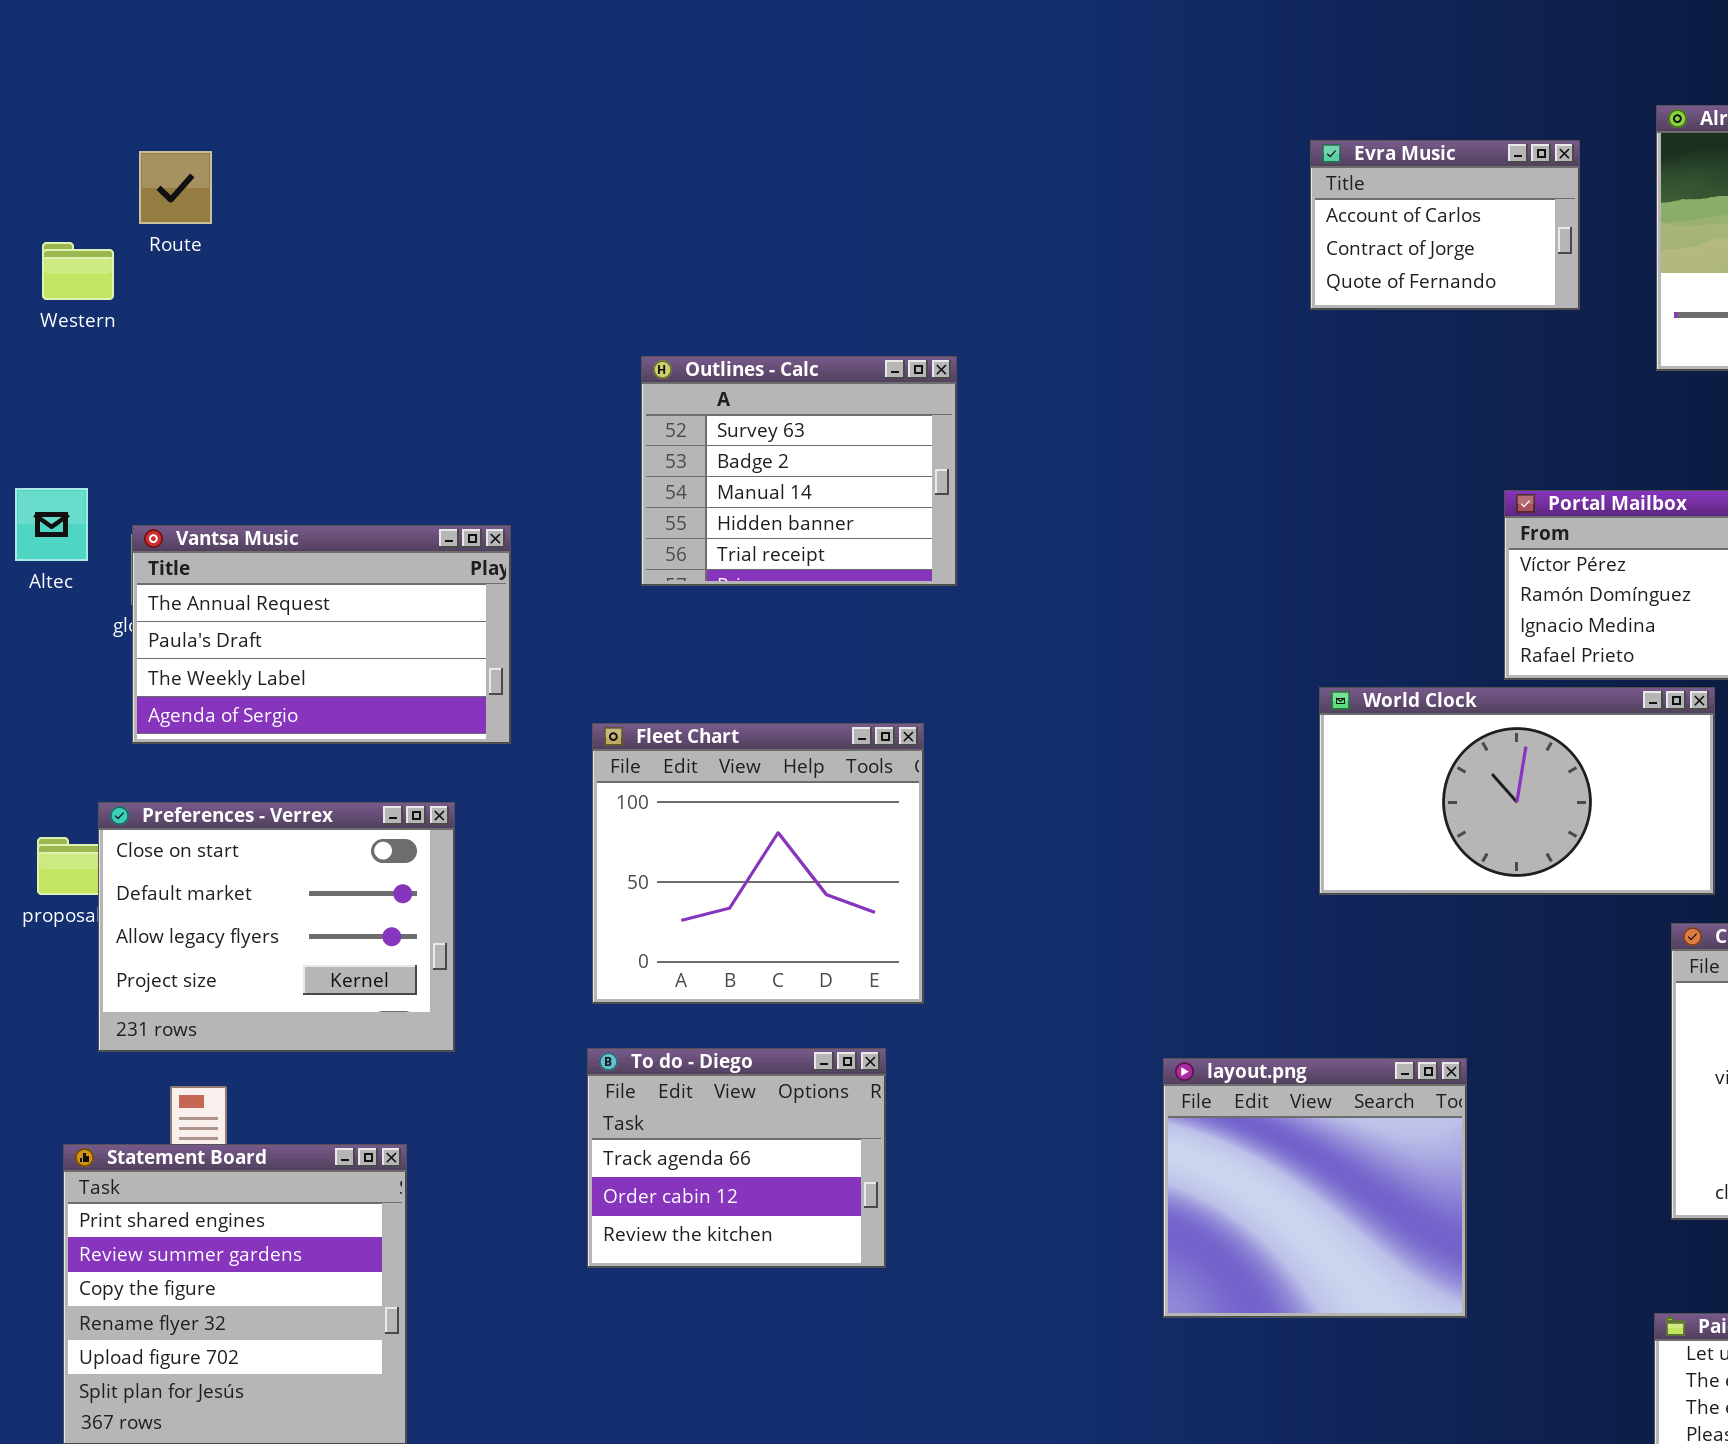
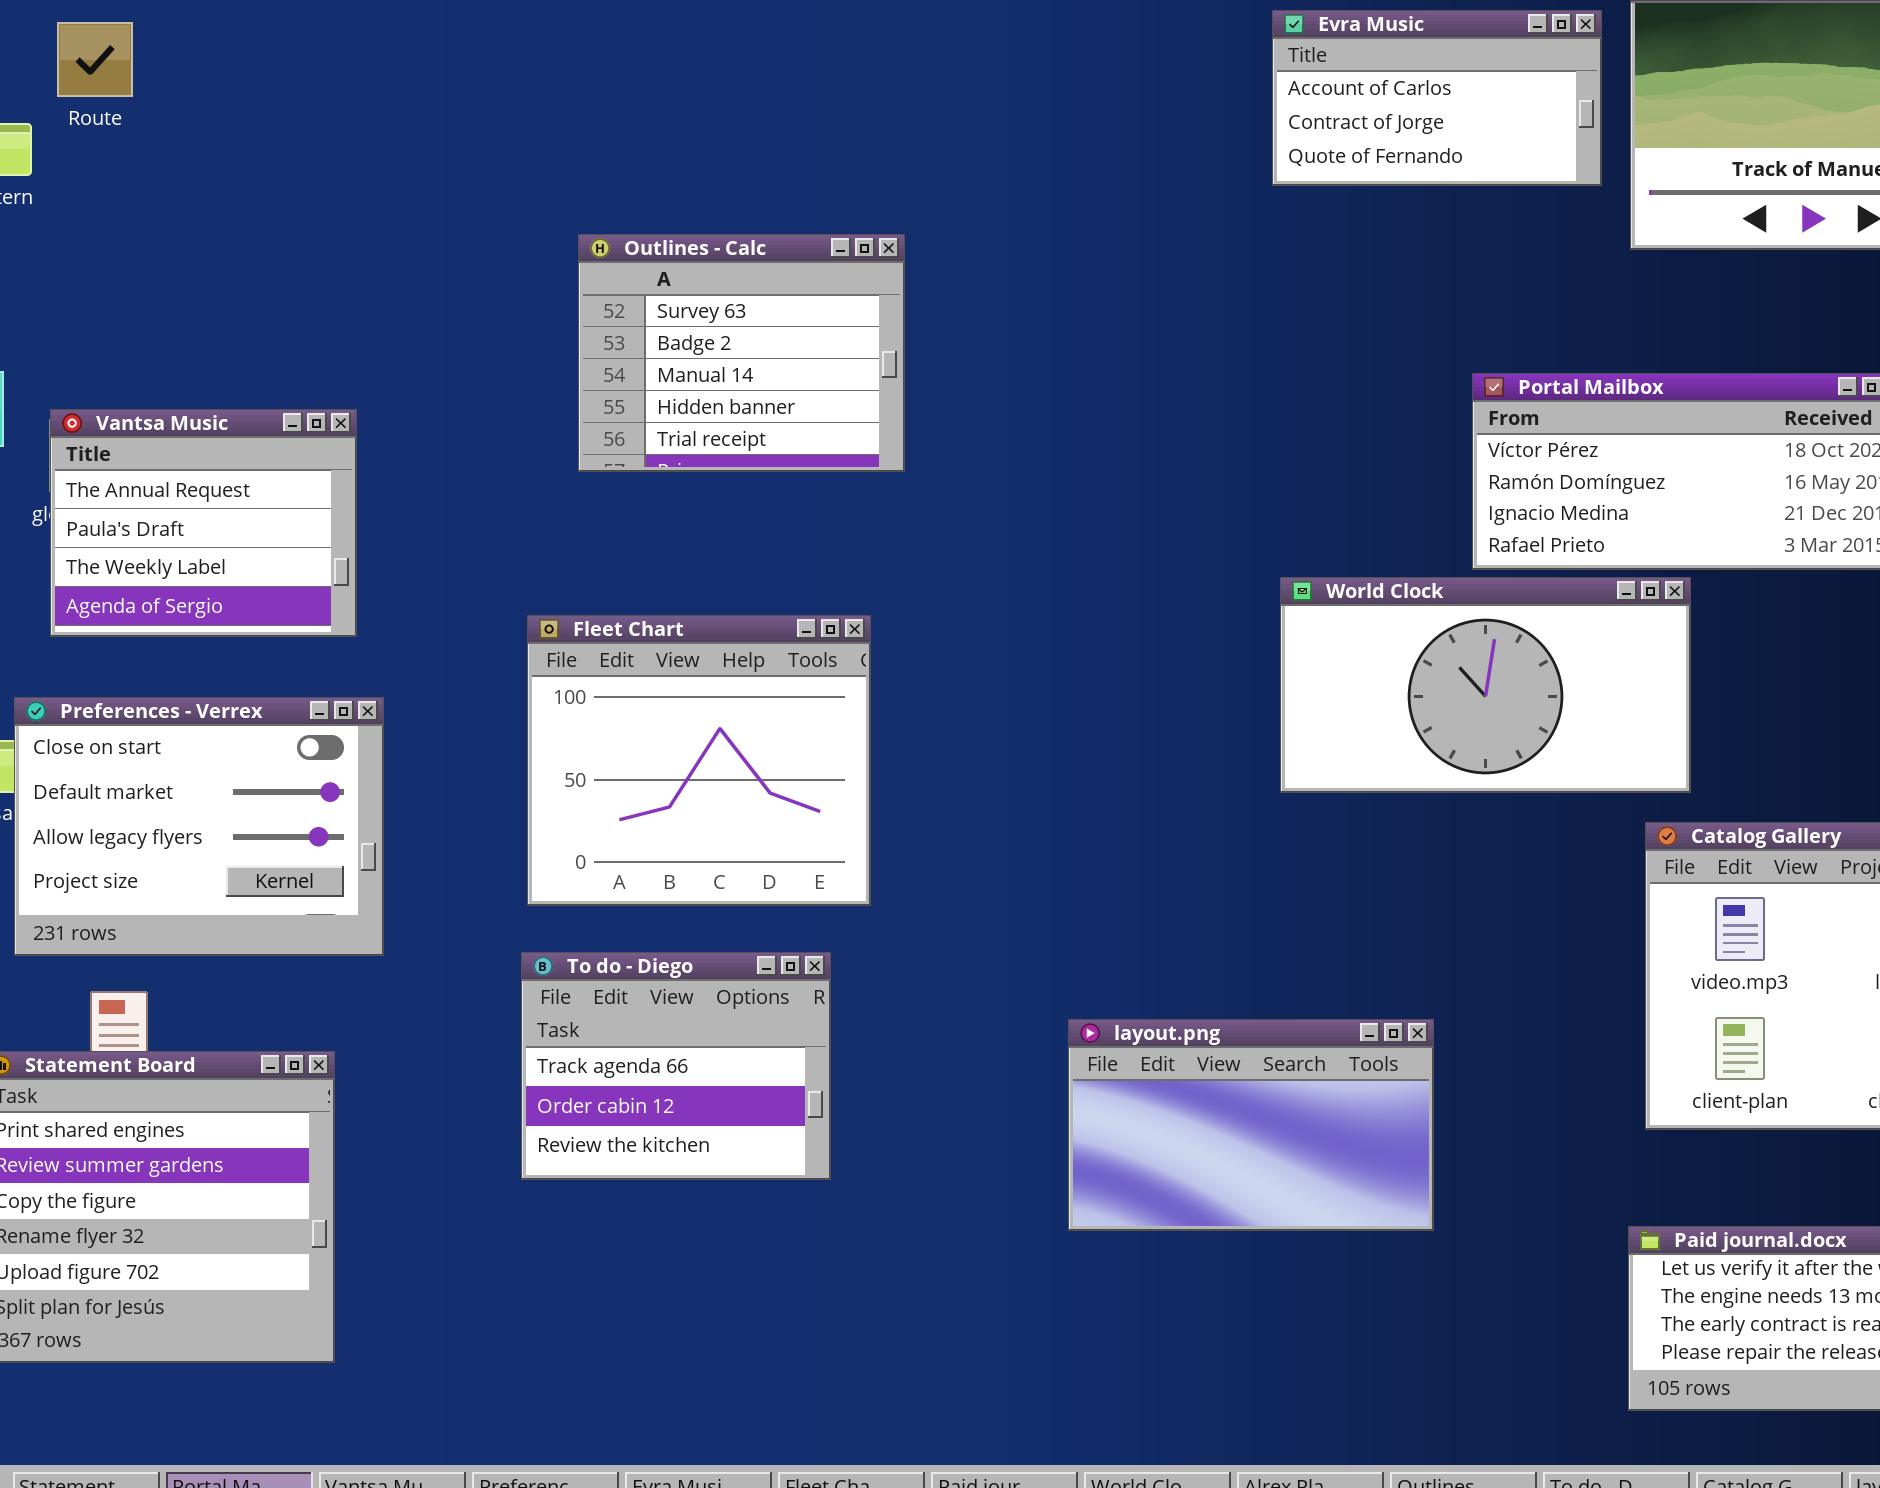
Evra Music: [1310,140,1580,310] -> [1272,10,1602,186], resized
Vantsa Music: [132,525,511,744] -> [50,409,357,637], resized
layout.png: [1163,1058,1467,1318] -> [1068,1019,1434,1231], resized

